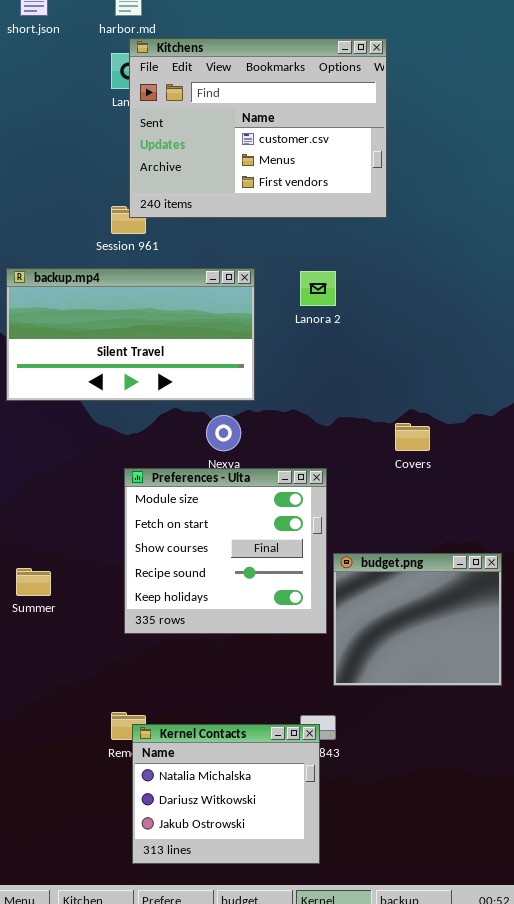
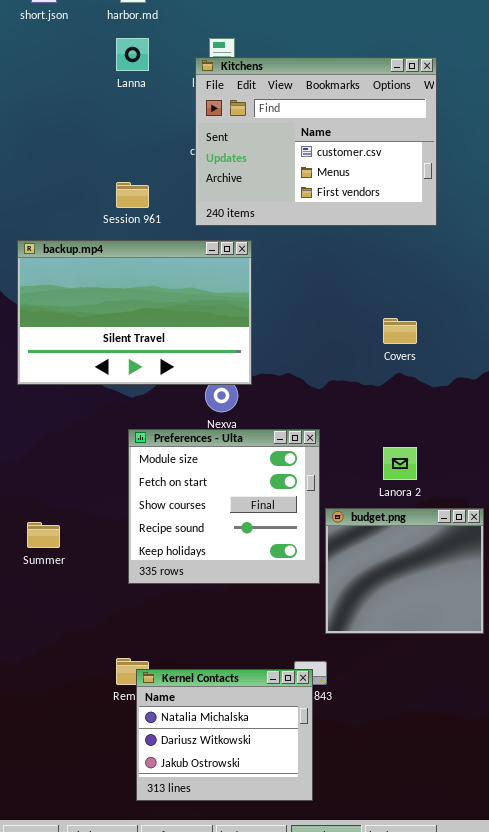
Kitchens: [129,38,387,218] -> [195,57,437,226], moved
backup.mp4: [6,268,255,401] -> [17,240,252,385], resized
Lanora 2: [300,271,336,306] -> [383,447,417,480], moved
Covers: [395,423,430,451] -> [383,318,417,344], moved

